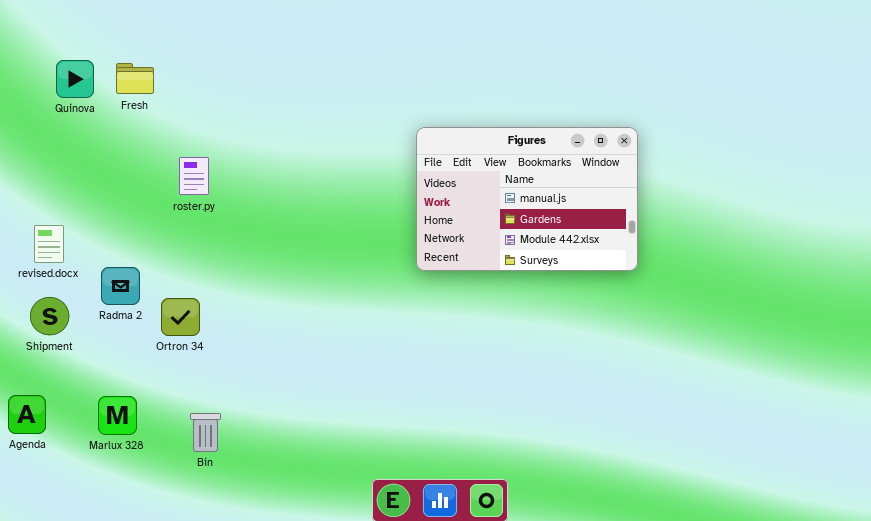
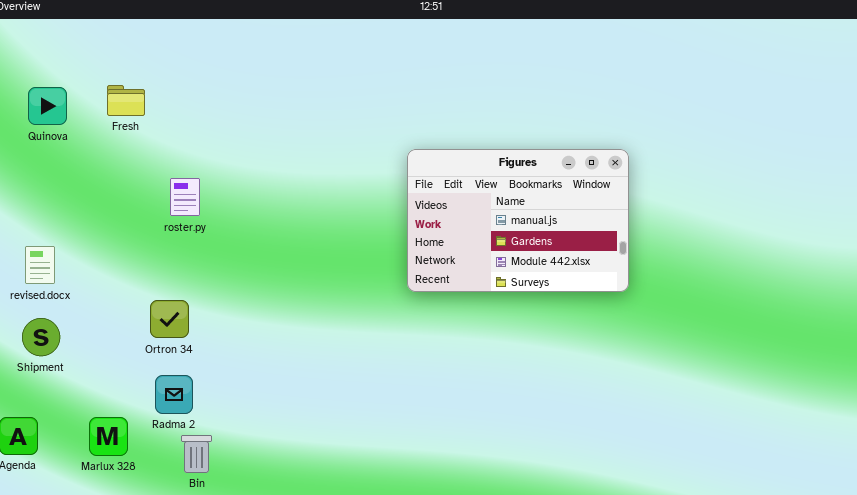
Quinova: [56,60,94,98] -> [28,87,67,125], moved
Radma 2: [101,267,140,305] -> [155,375,193,414], moved
Ortron 34: [161,298,200,336] -> [150,300,189,338], moved

